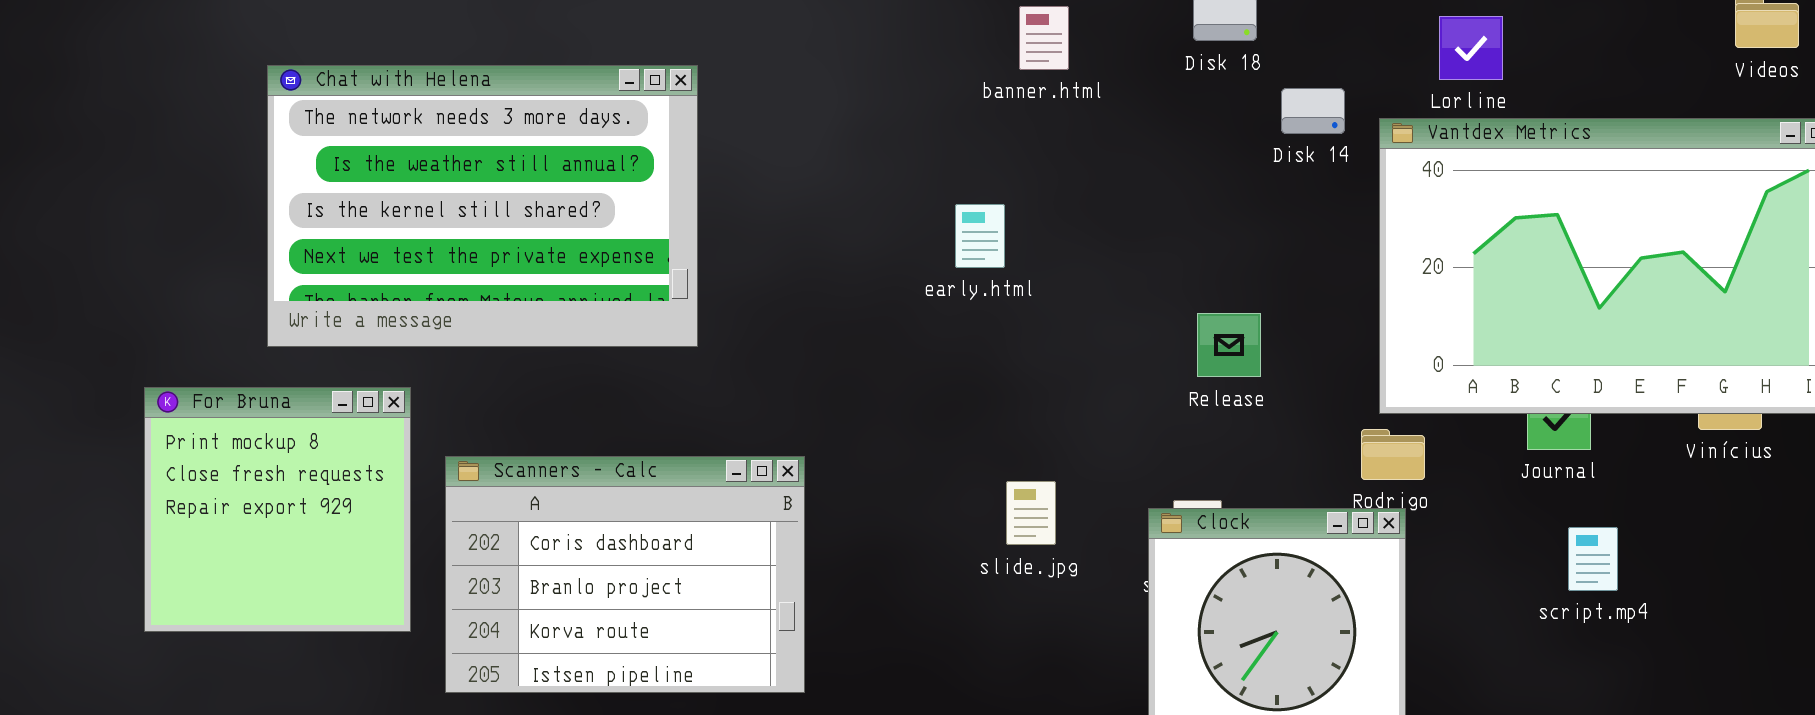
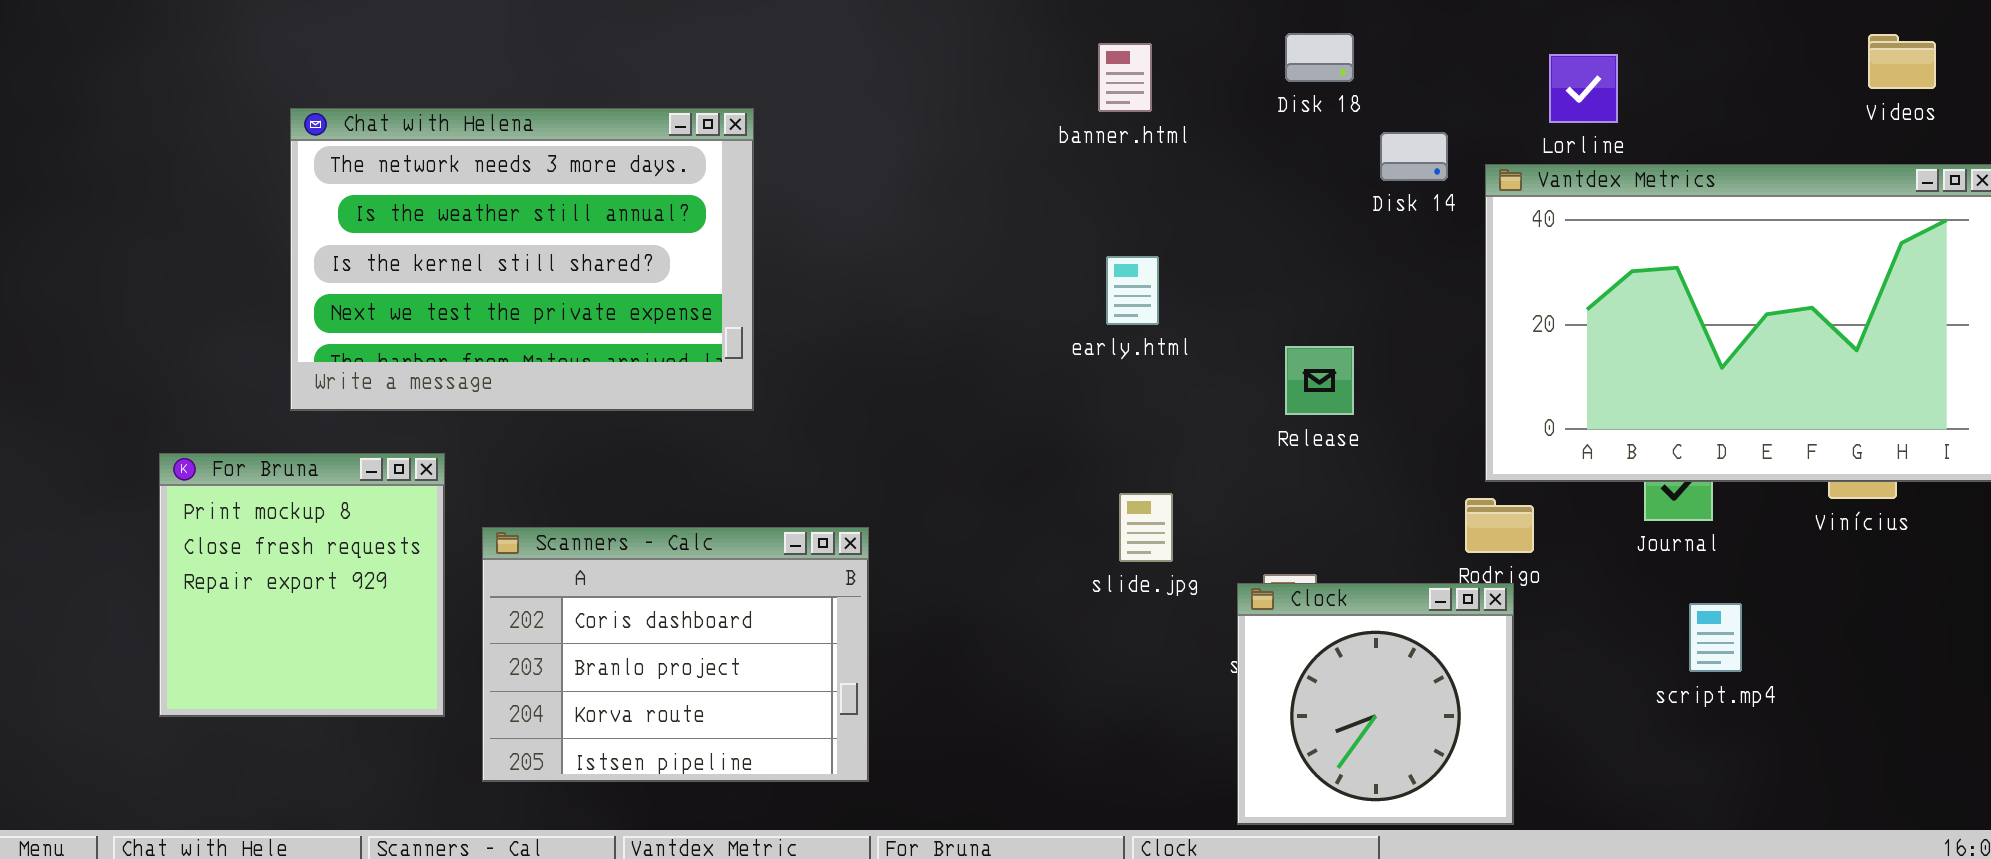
early.html: [955,204,1005,268] -> [1106,256,1159,325], moved
Release: [1197,313,1261,377] -> [1285,346,1354,415], moved
slide.jpg: [1006,481,1056,545] -> [1119,493,1173,562], moved

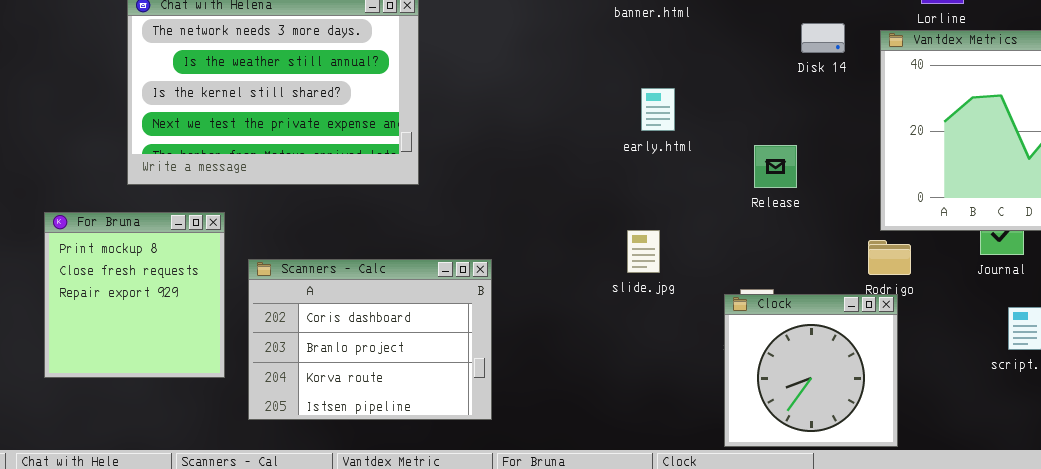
Disk 14: [1380,132,1448,181] -> [801,23,845,53], moved
slide.jpg: [1119,493,1173,562] -> [627,230,660,273], moved

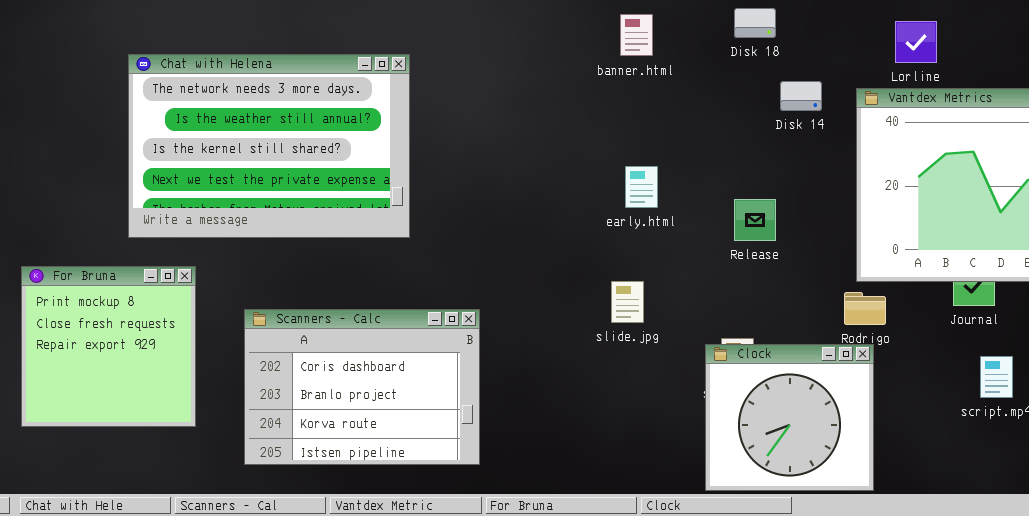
early.html: [641,88,675,131] -> [625,166,658,208], moved
For Bruna: [44,212,225,378] -> [21,266,196,427], moved

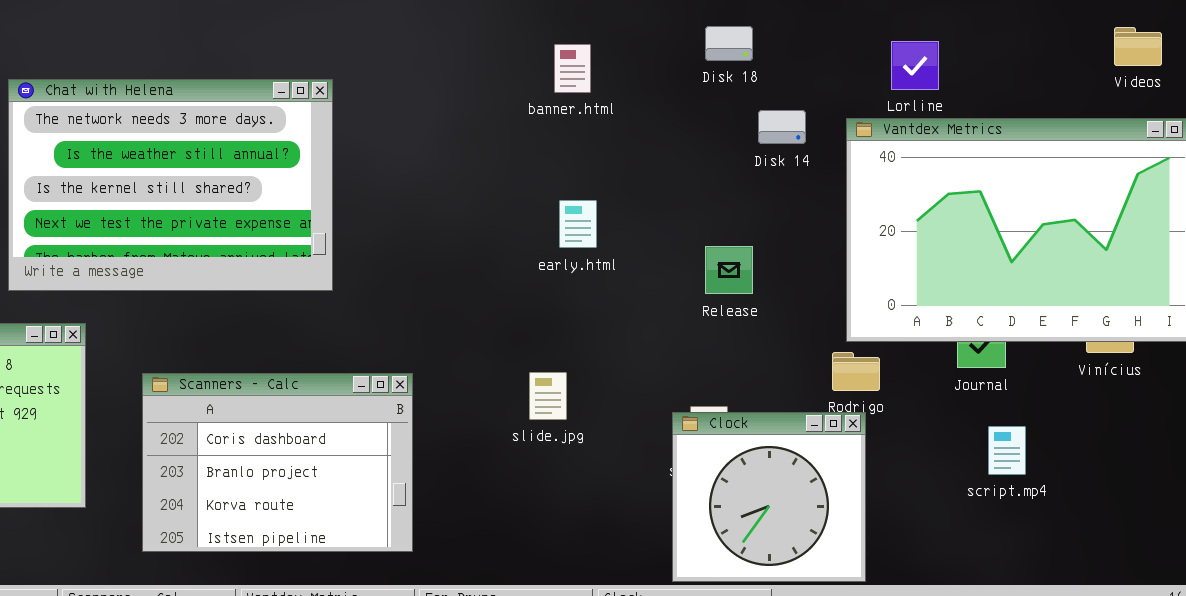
banner.html: [620,14,653,56] -> [554,44,591,93], moved
early.html: [625,166,658,208] -> [559,200,597,248], moved
slide.jpg: [611,281,644,323] -> [529,372,567,420], moved

